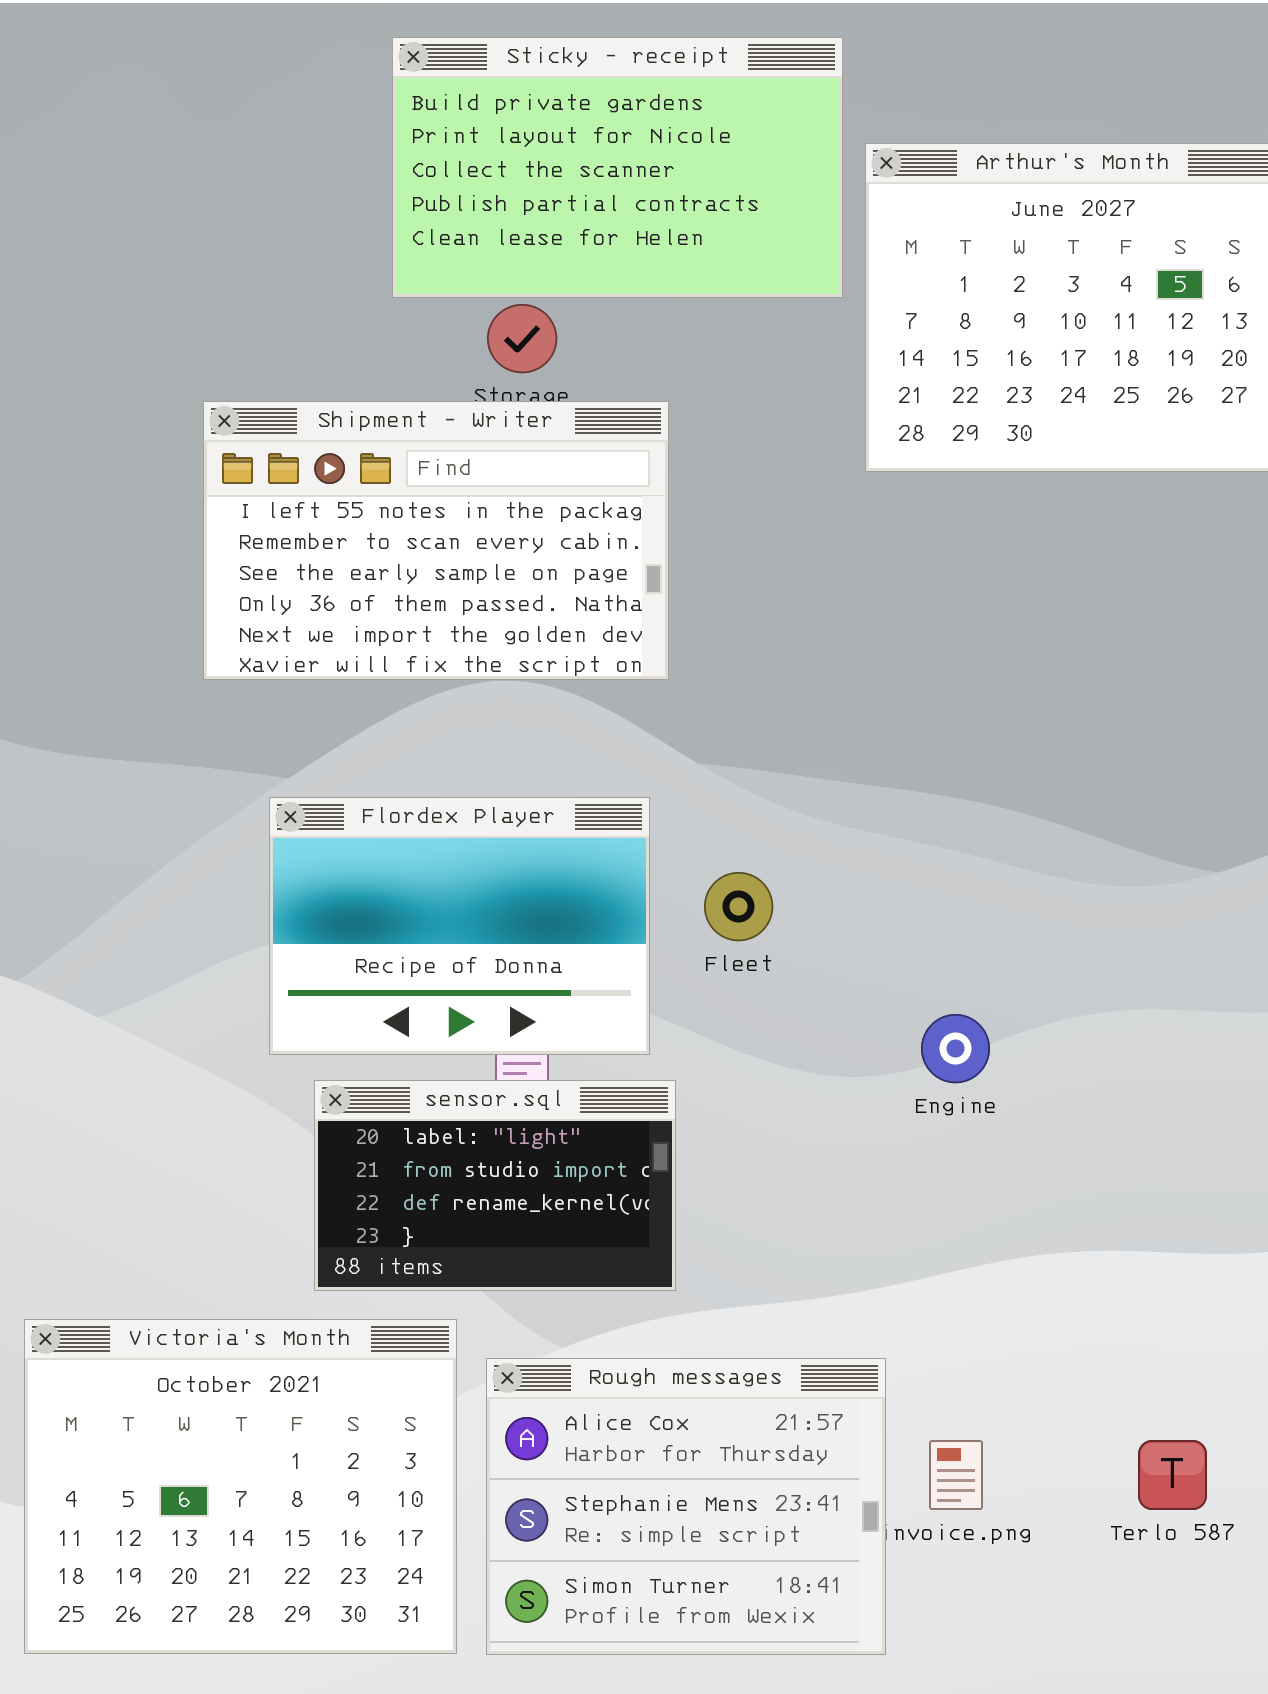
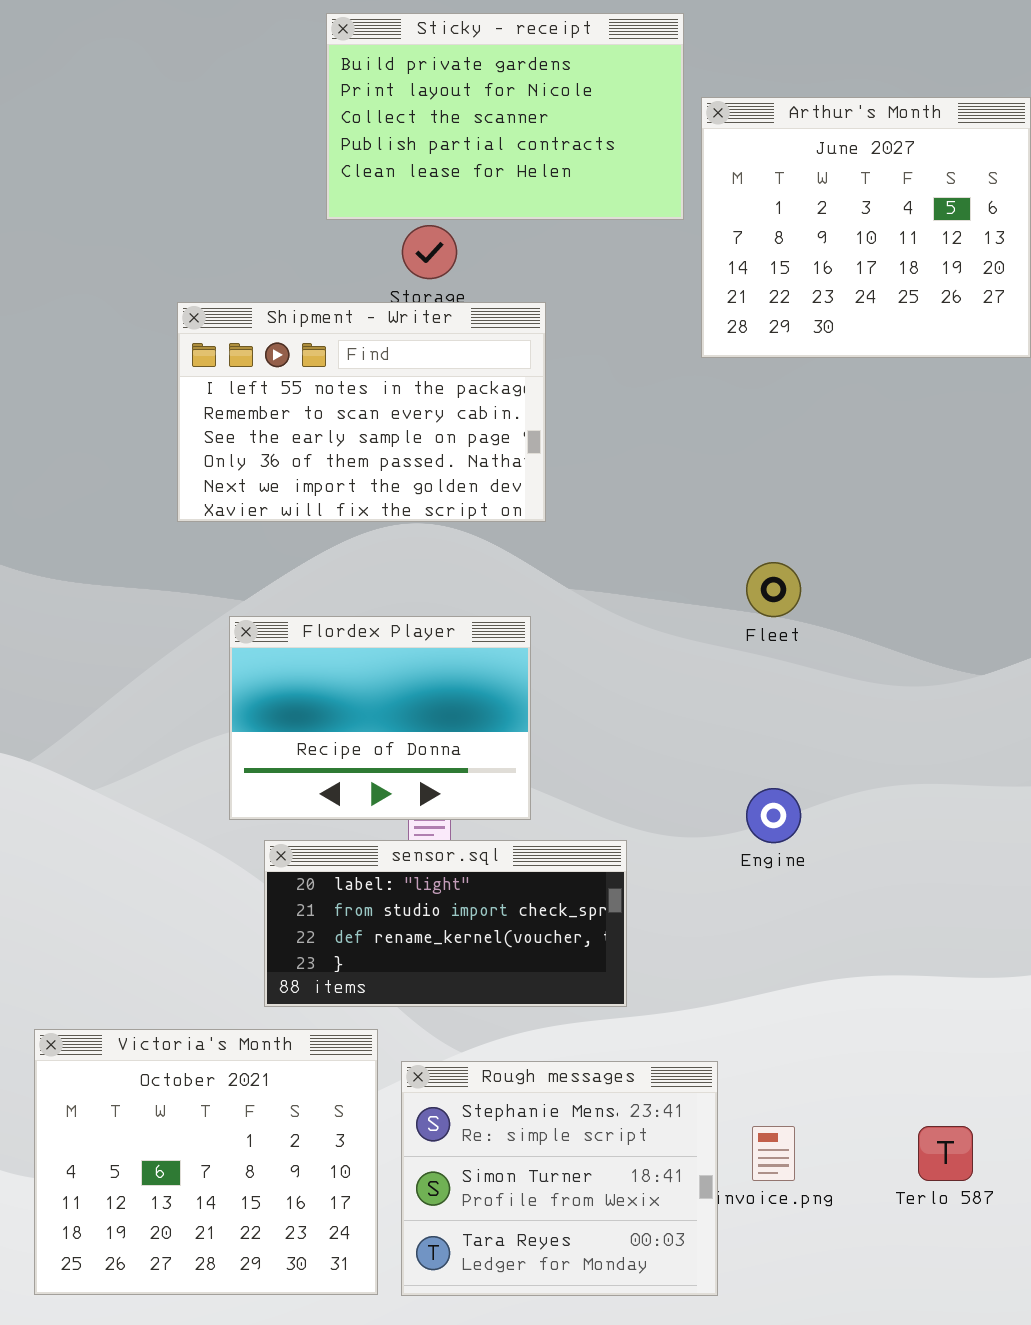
Fleet: [704,872,773,941] -> [746,562,801,617], moved
sensor.sql: [314,1080,676,1291] -> [264,840,627,1007], resized
Rough messages: [486,1358,886,1655] -> [401,1061,718,1296], scrolled down 1 row

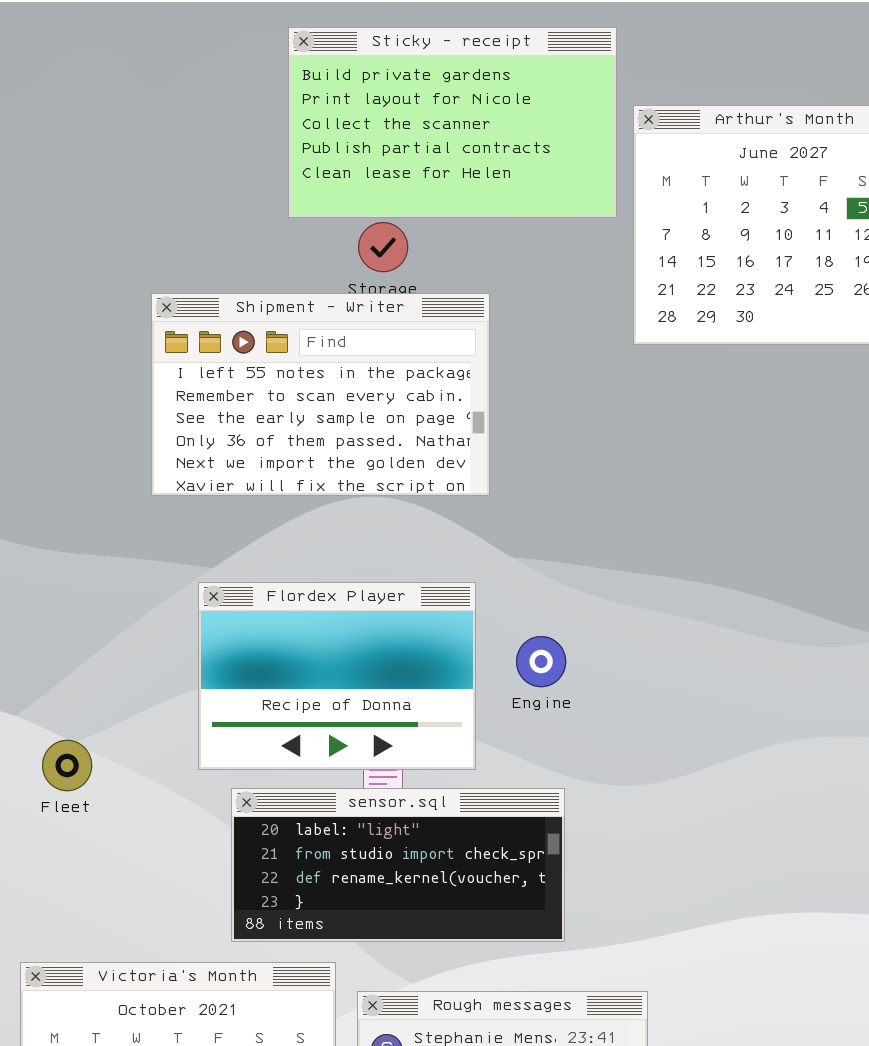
Fleet: [746,562,801,617] -> [42,740,92,791], moved
Engine: [746,788,801,843] -> [516,636,566,687], moved

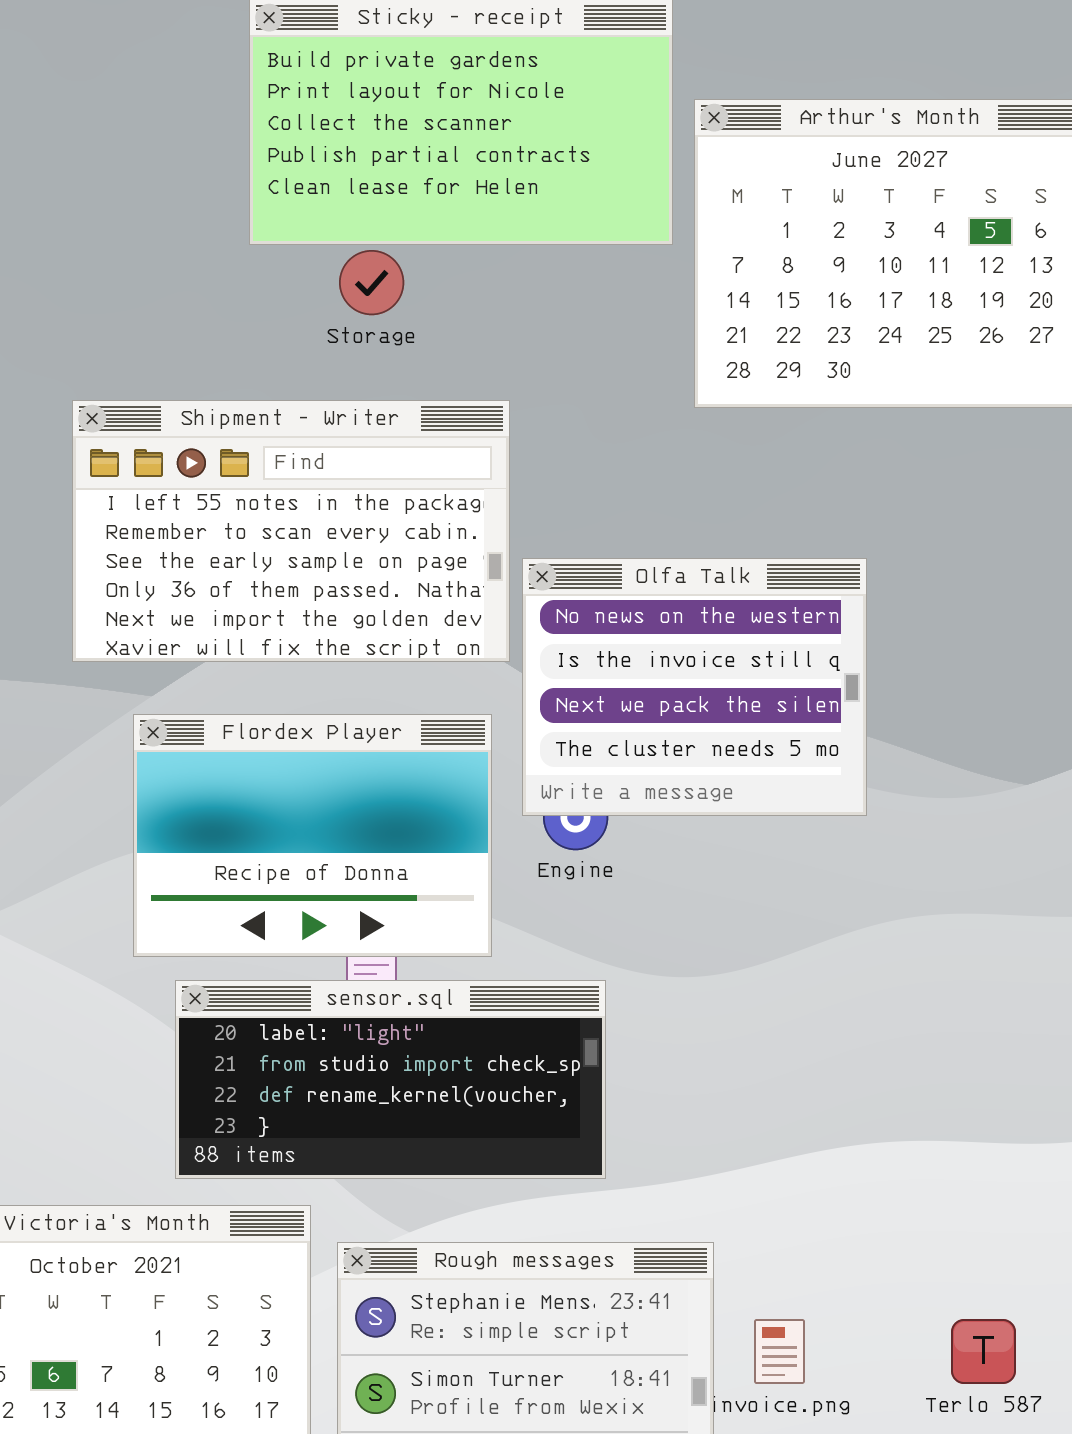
Shipment - Writer: [151,293,490,496] -> [72,400,510,662], moved
Olfa Talk: none -> [522,558,867,816], opened

